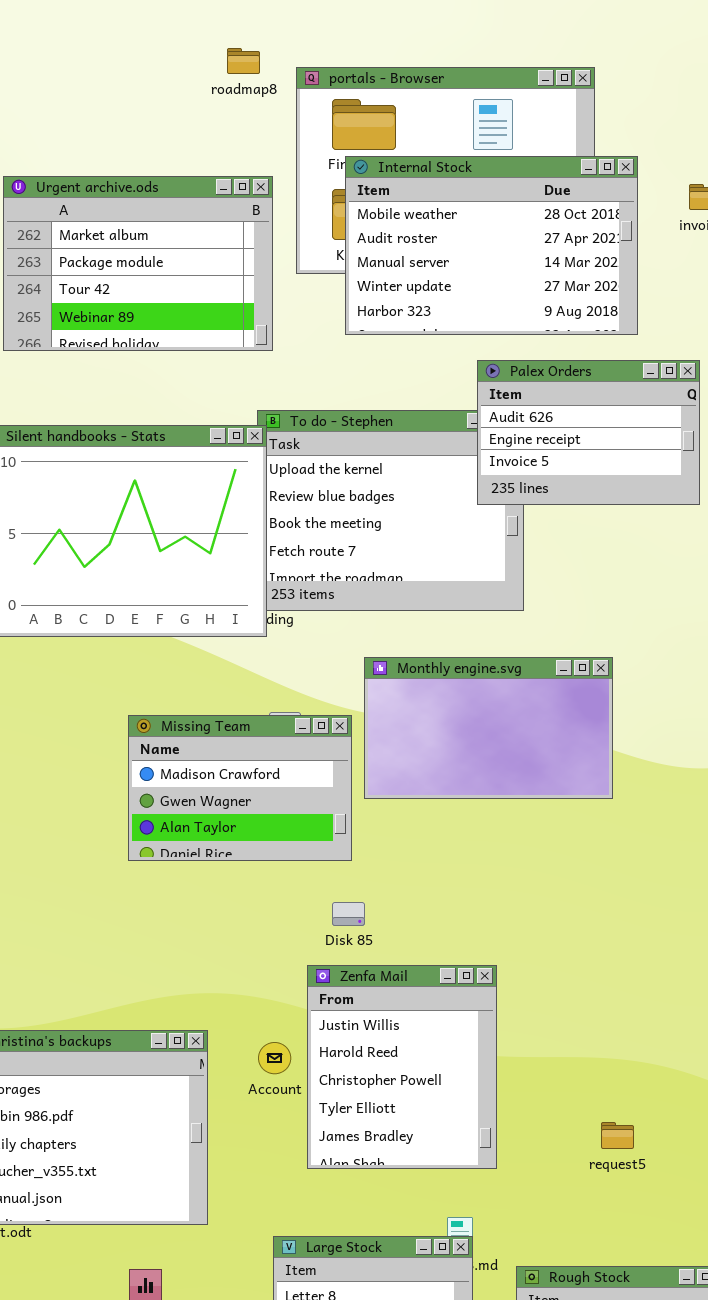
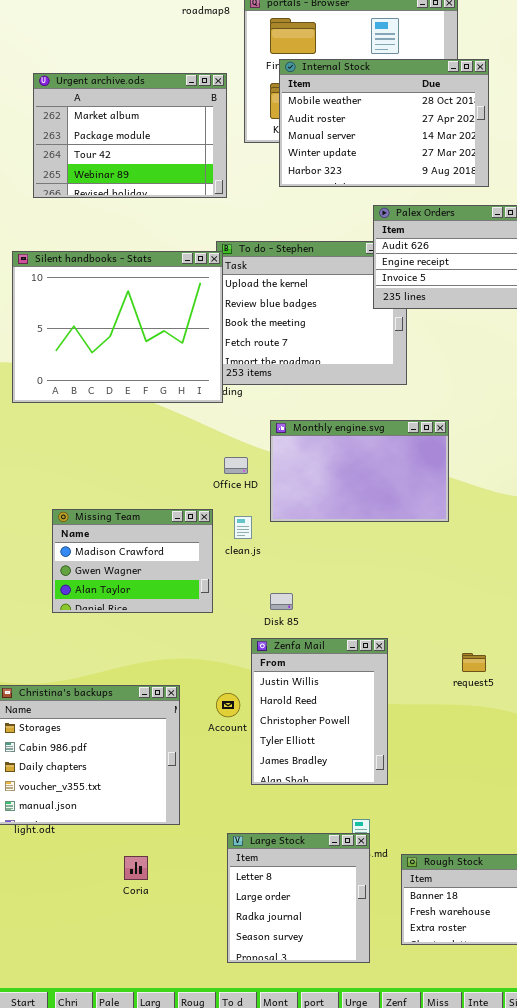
Monthly engine.svg: [364,657,613,799] -> [270,420,449,522], moved
Missing Team: [128,715,352,861] -> [52,509,213,613], moved
request5: [601,1122,634,1149] -> [462,653,486,672], moved

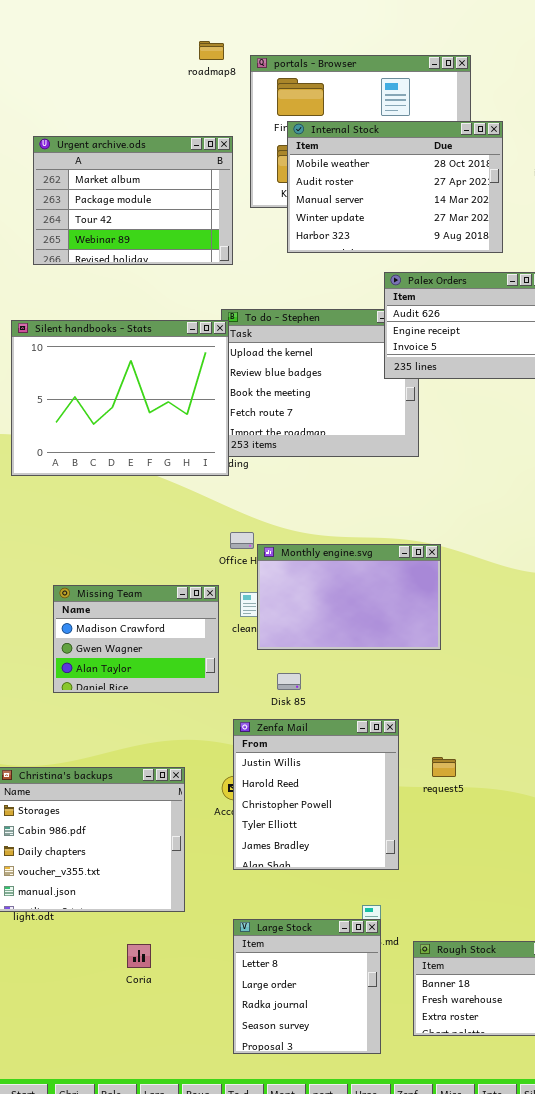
Monthly engine.svg: [270,420,449,522] -> [257,544,441,650], moved
Zenfa Mail: [251,638,388,785] -> [233,719,399,870], resized
request5: [462,653,486,672] -> [432,757,456,777], moved

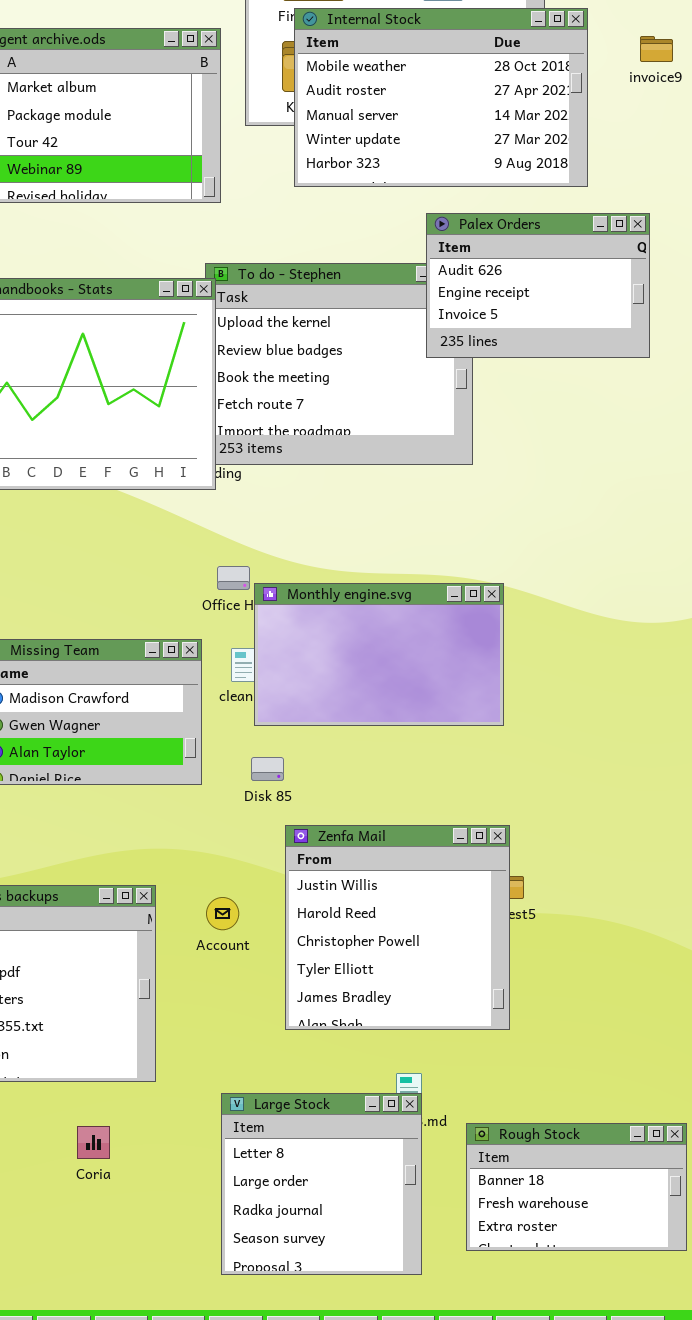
Disk 85: [277,673,301,690] -> [251,757,284,781], moved
Zenfa Mail: [233,719,399,870] -> [285,825,510,1030], moved

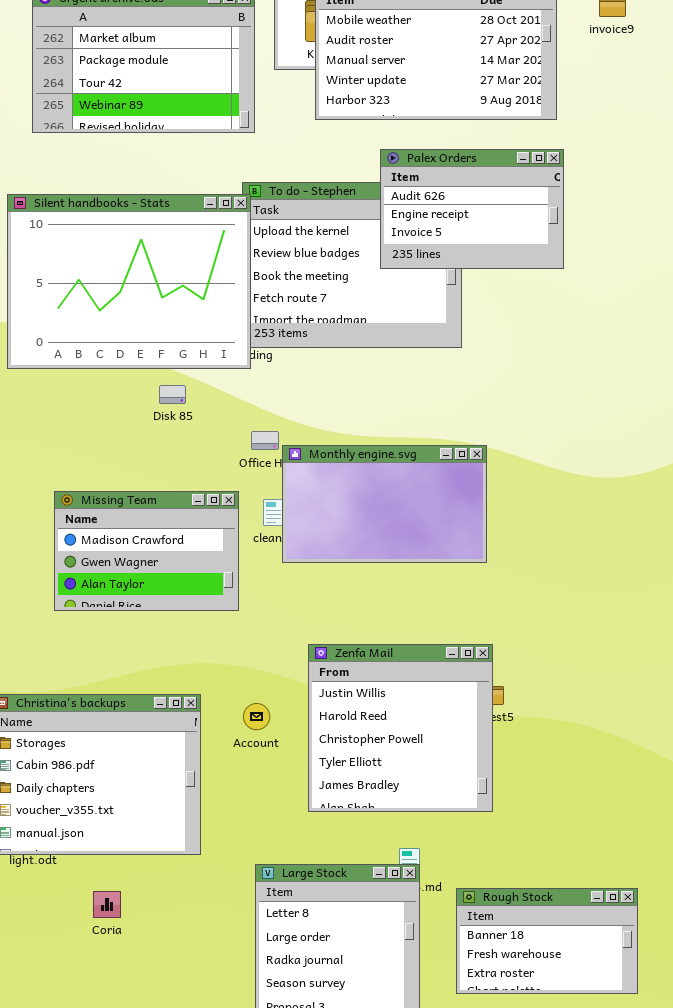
Palex Orders: [426,213,650,358] -> [380,149,564,269], moved
Disk 85: [251,757,284,781] -> [159,385,186,404], moved
Coria: [77,1126,110,1159] -> [93,891,121,918], moved

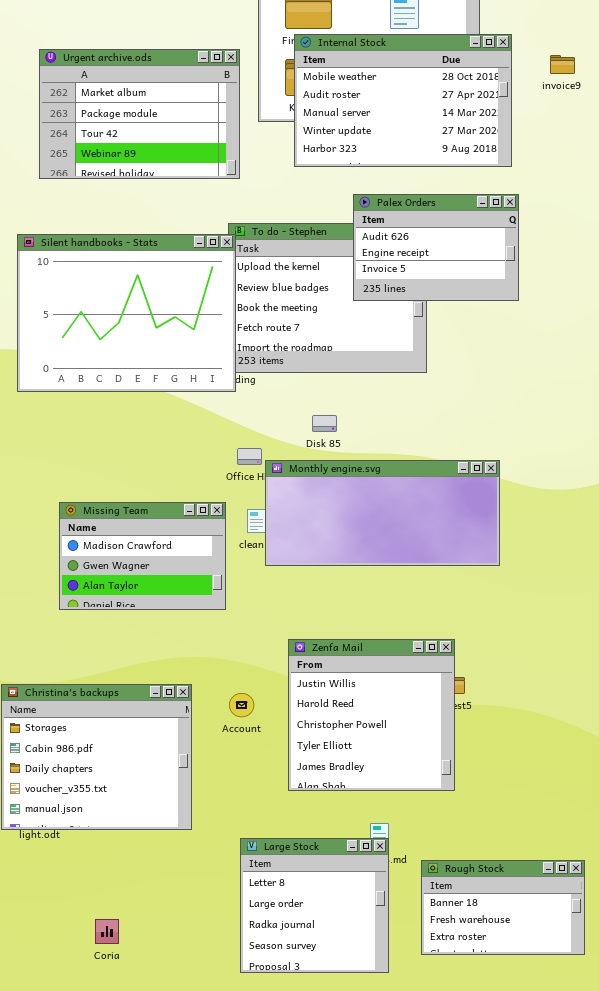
Disk 85: [159,385,186,404] -> [312,415,337,432], moved
Monthly engine.svg: [282,445,487,563] -> [265,460,500,566], resized
Coria: [93,891,121,918] -> [95,919,119,944], moved

